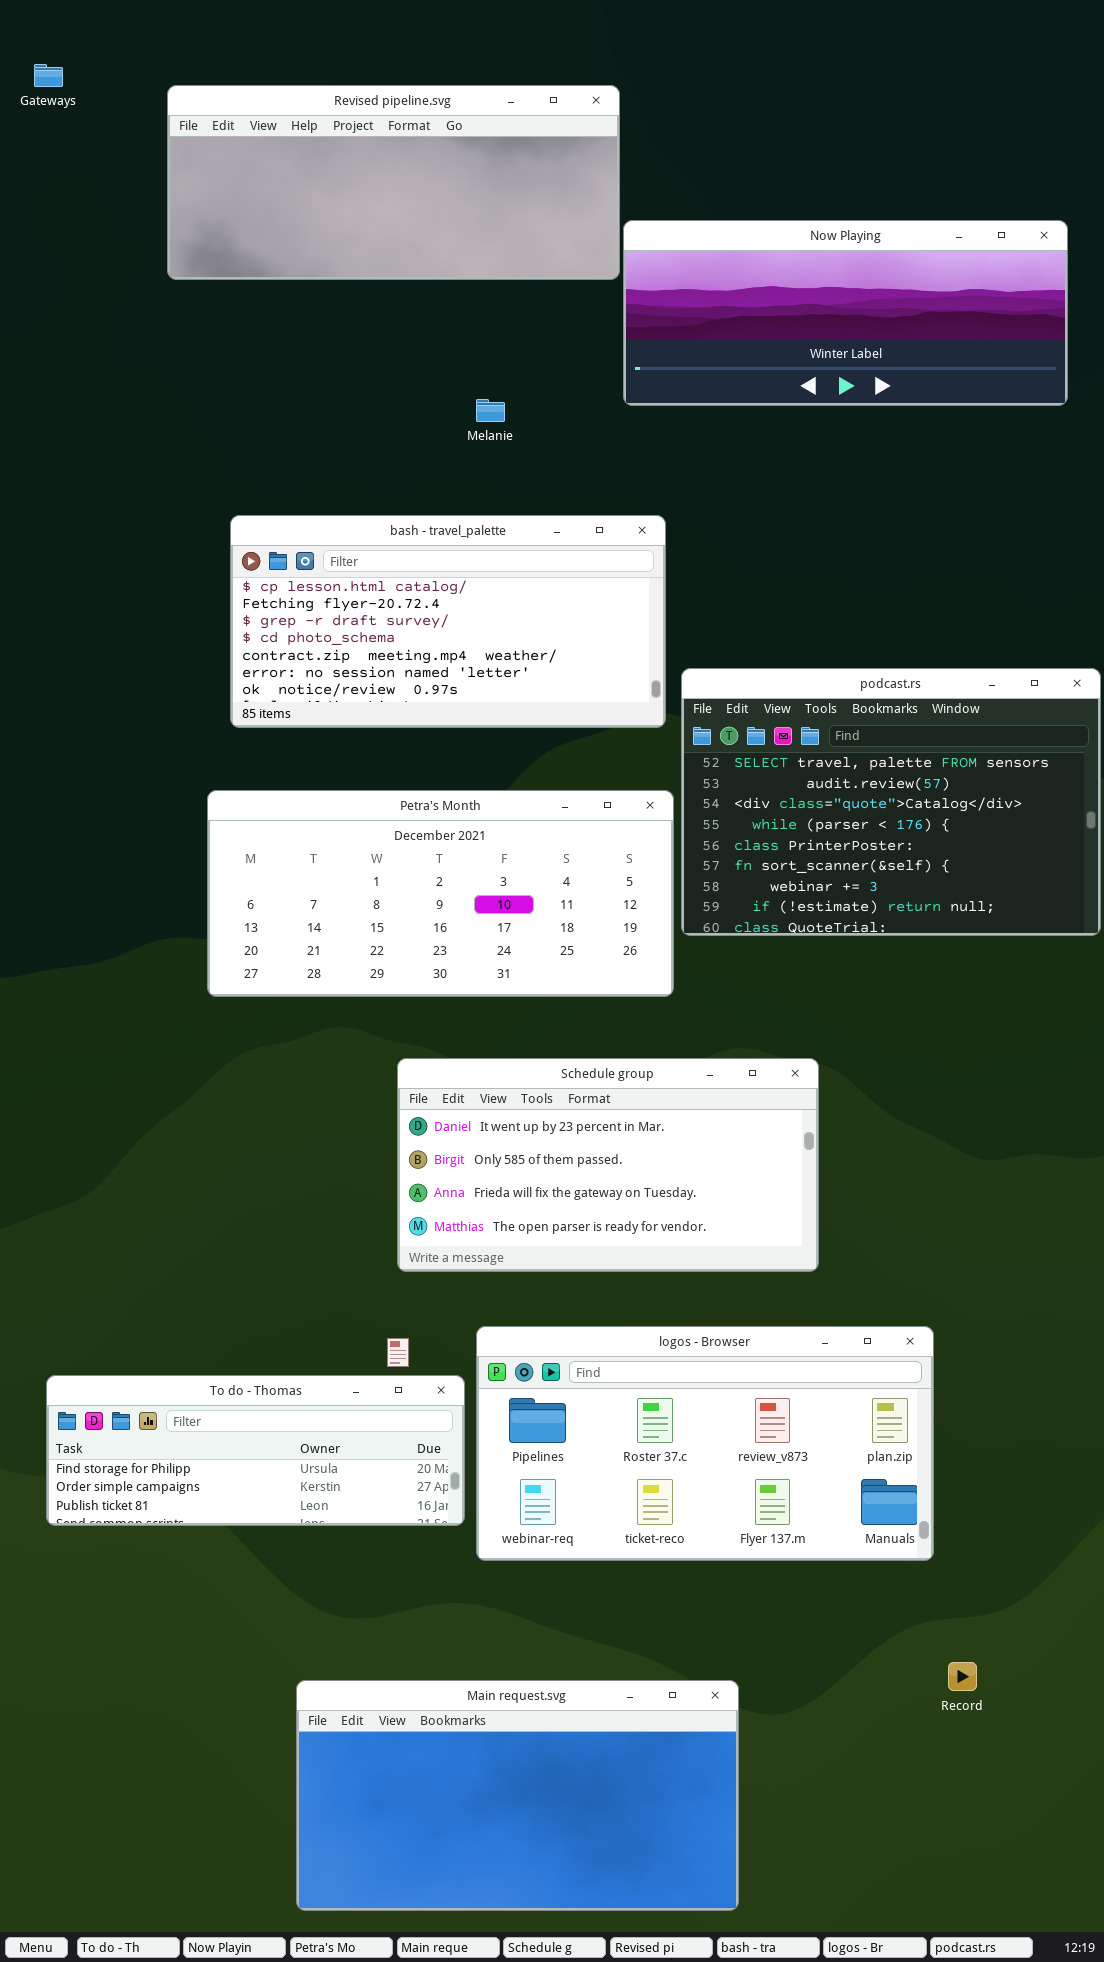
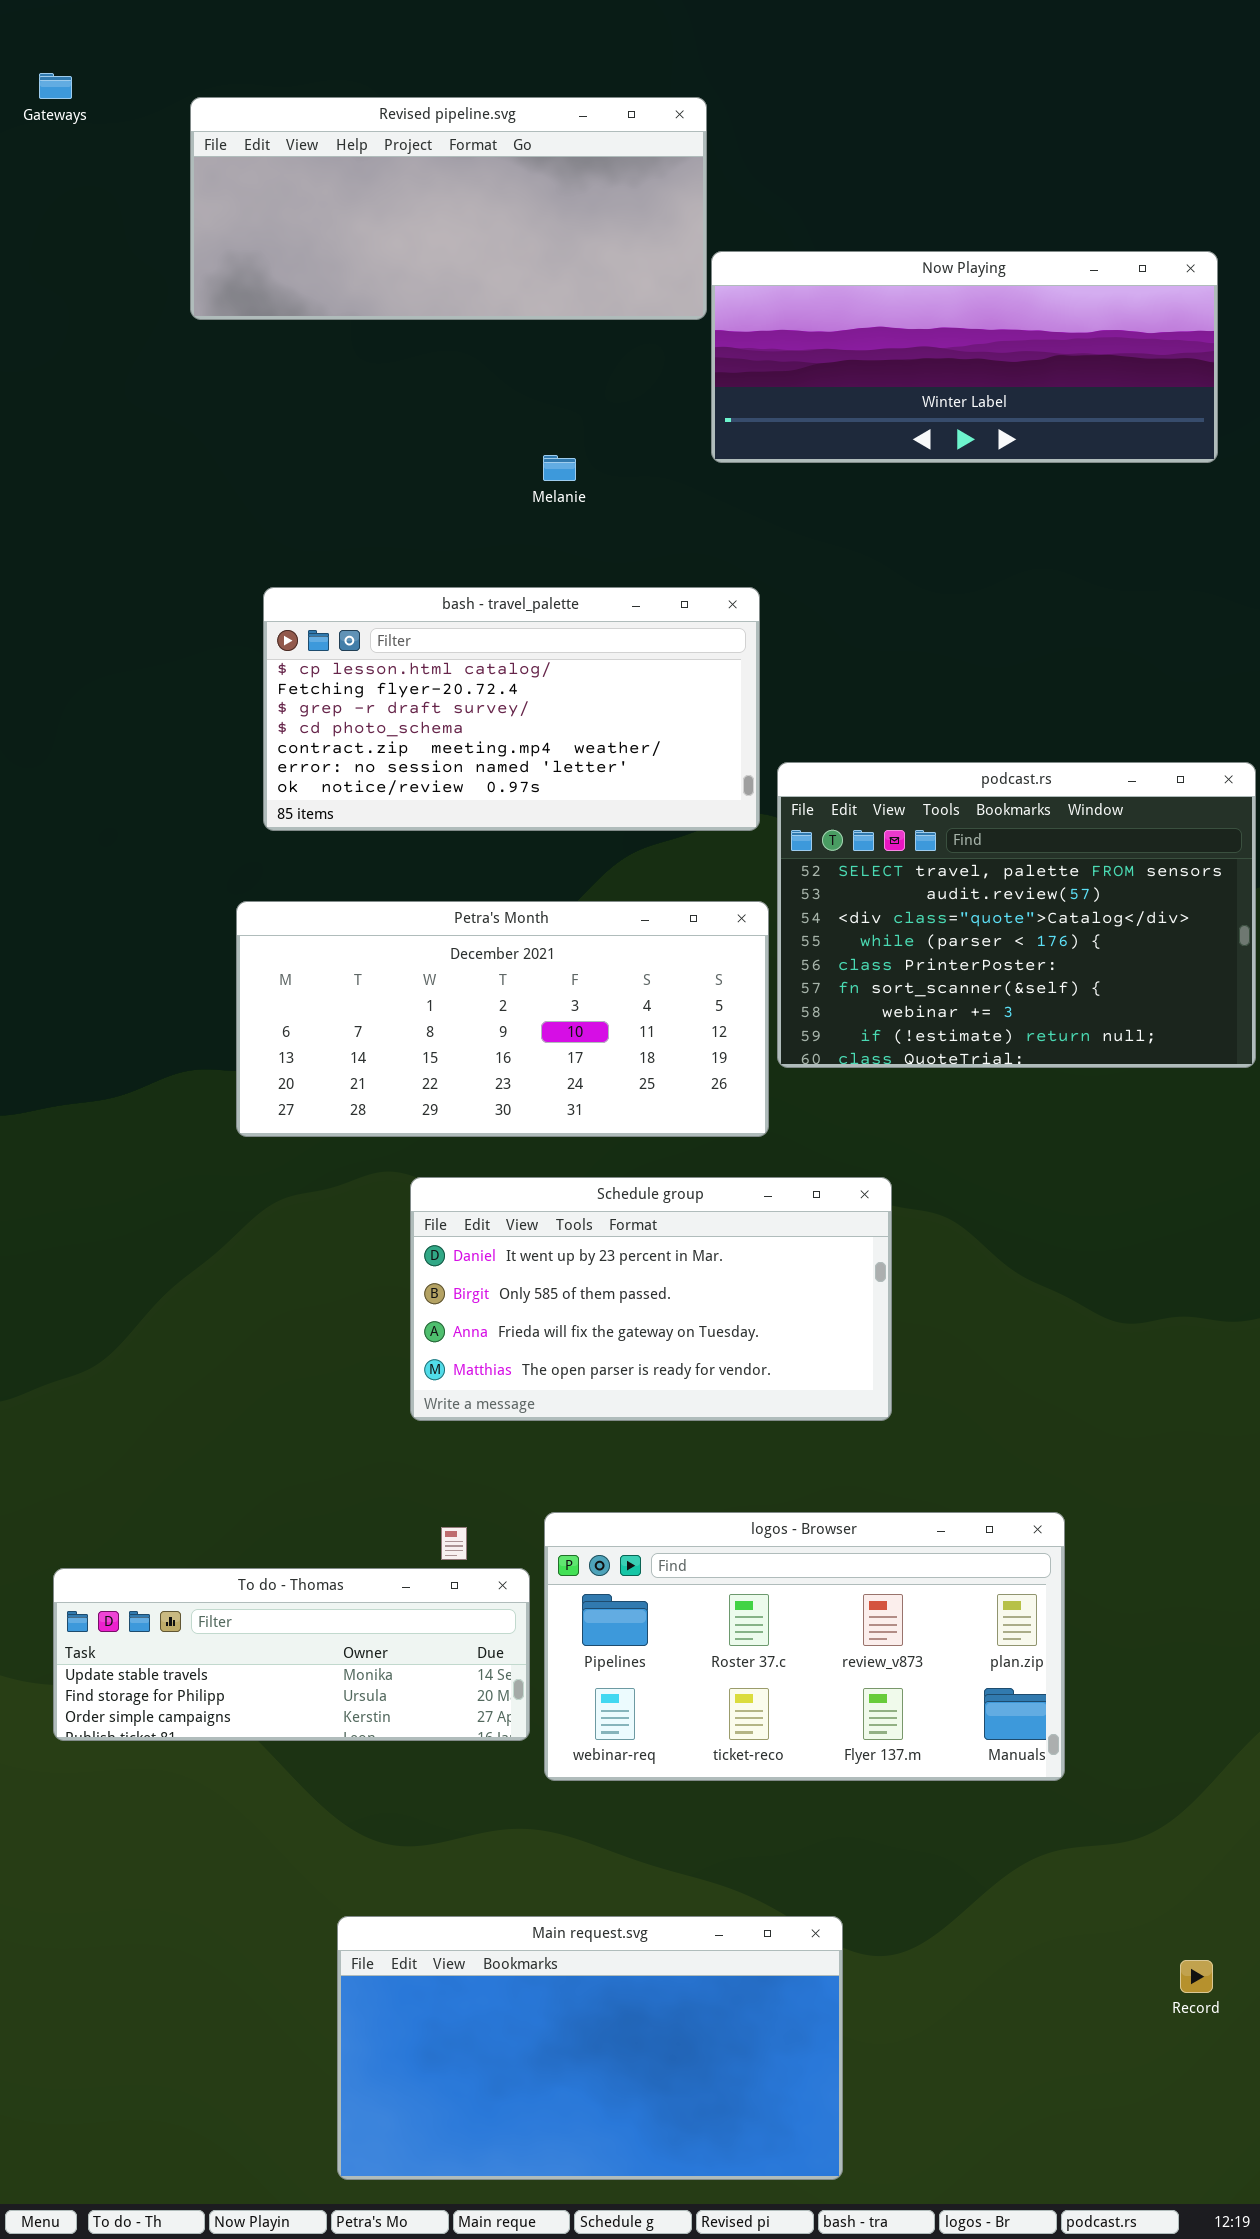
Schedule group: [397,1058,819,1272] -> [410,1177,892,1421], moved
To do - Thomas: [46,1375,465,1526] -> [53,1568,530,1741], scrolled up 1 row
Record: [948,1662,977,1691] -> [1180,1960,1213,1993], moved

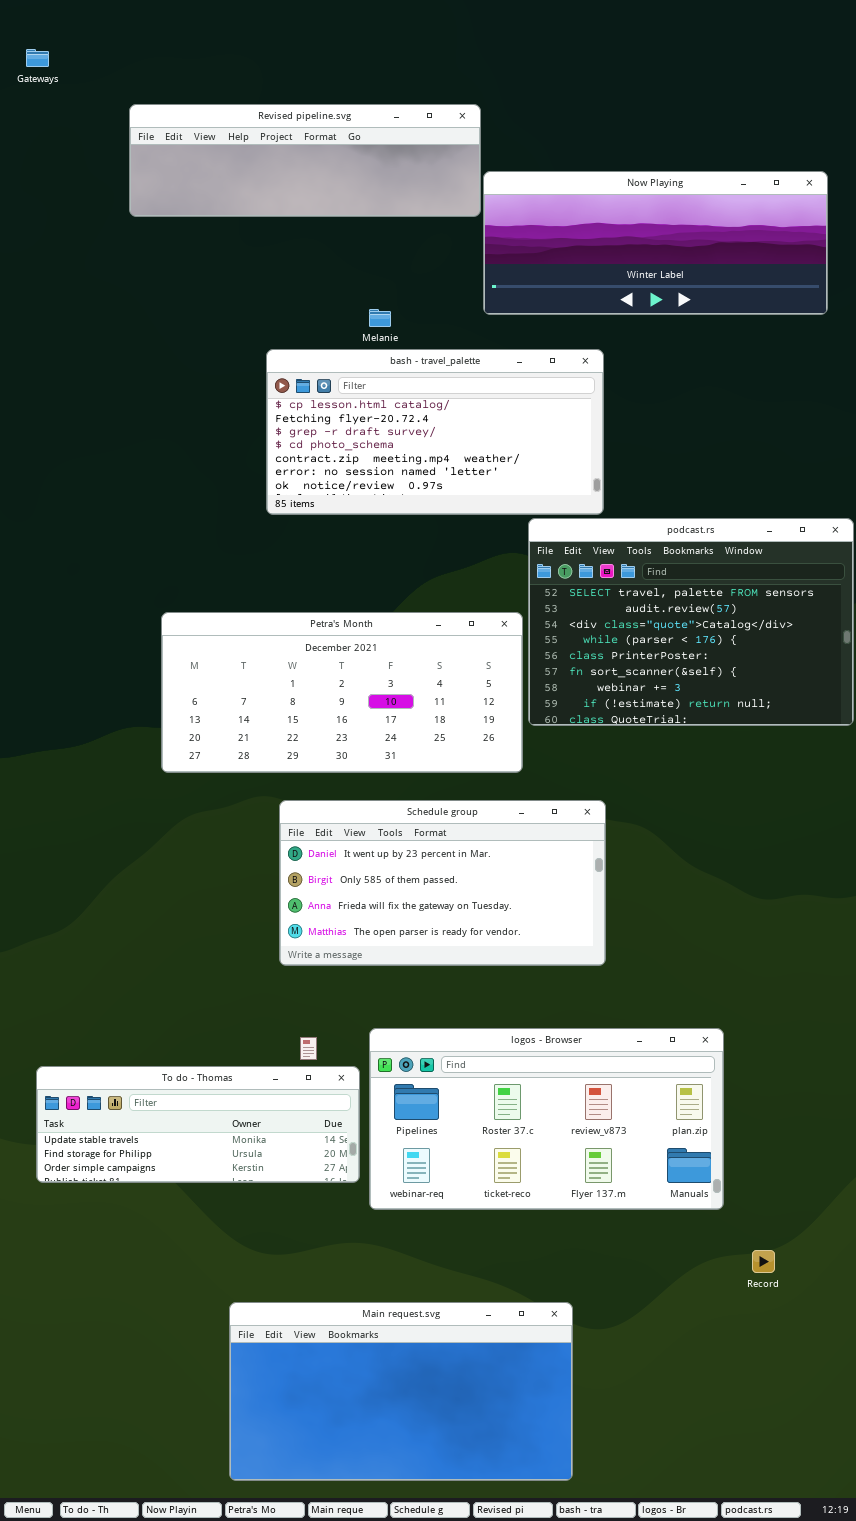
Revised pipeline.svg: [190,97,707,320] -> [129,104,481,217], resized
bash - travel_palette: [263,587,760,831] -> [266,349,604,515], moved
Record: [1180,1960,1213,1993] -> [752,1250,775,1273], moved

